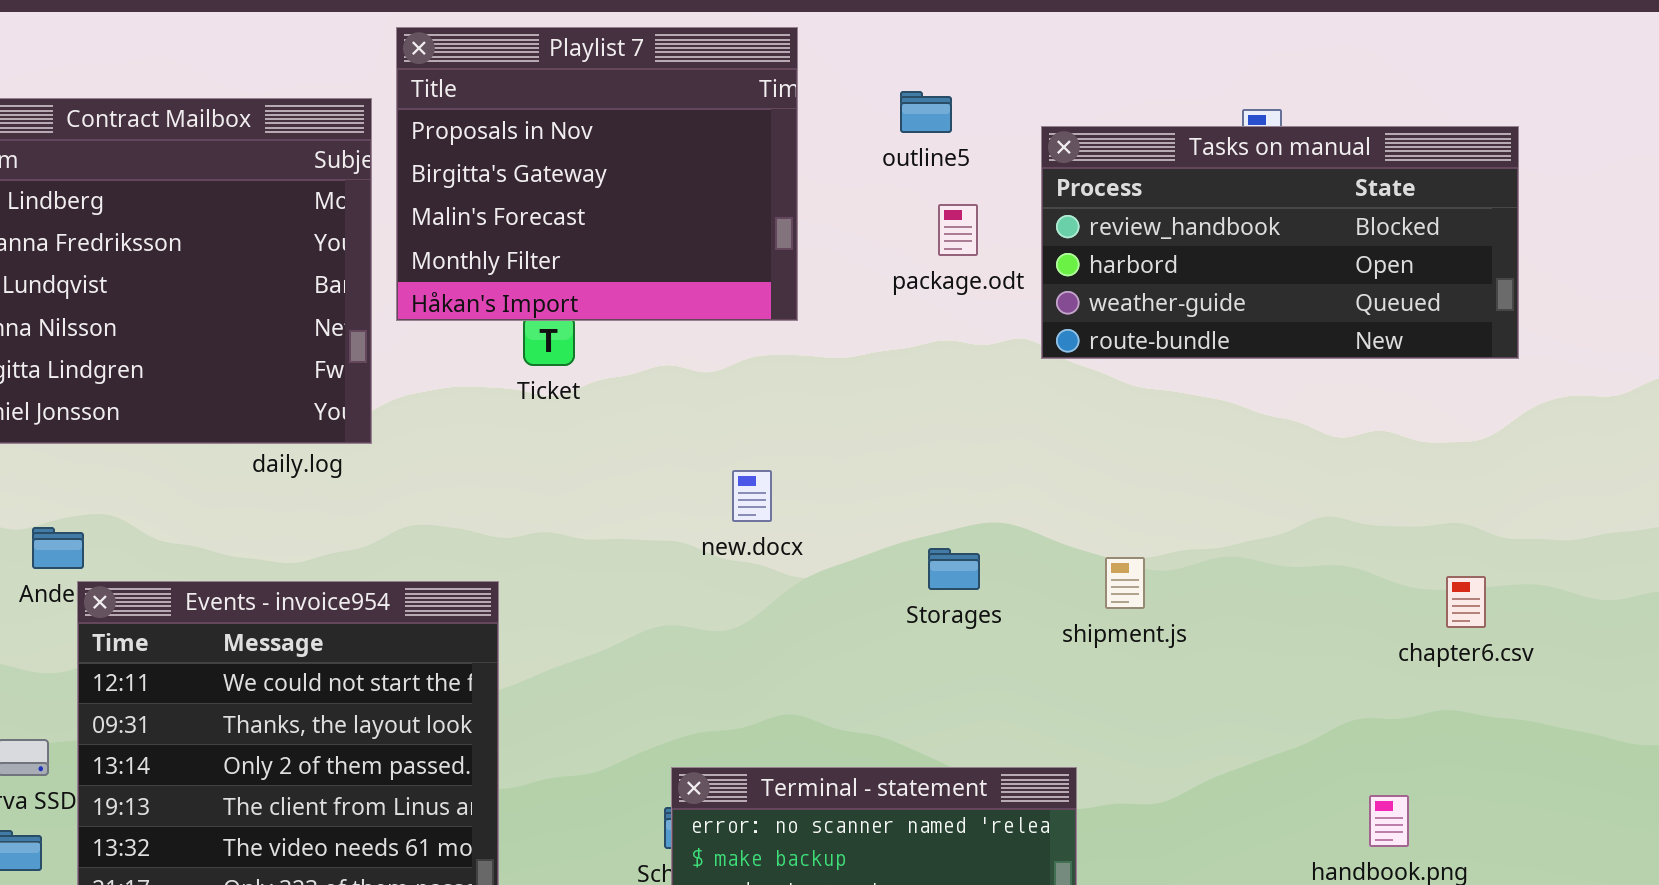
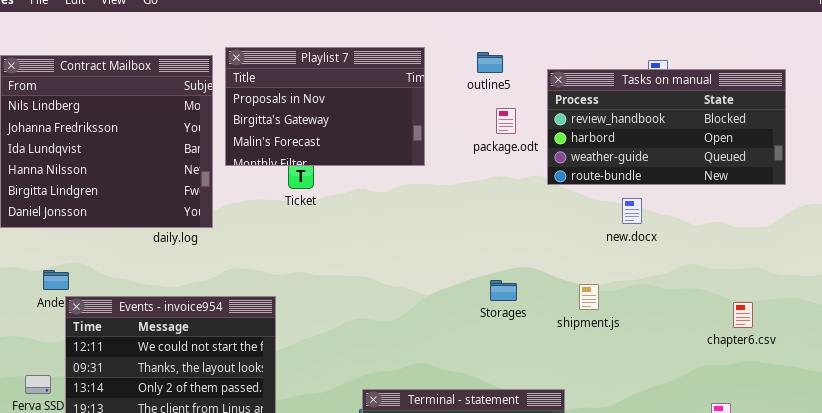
Playlist 7: [396,27,798,321] -> [225,47,425,166], resized
new.docx: [732,470,772,522] -> [622,198,642,224], moved
chapter6.csv: [1446,576,1486,628] -> [733,302,753,328], moved

